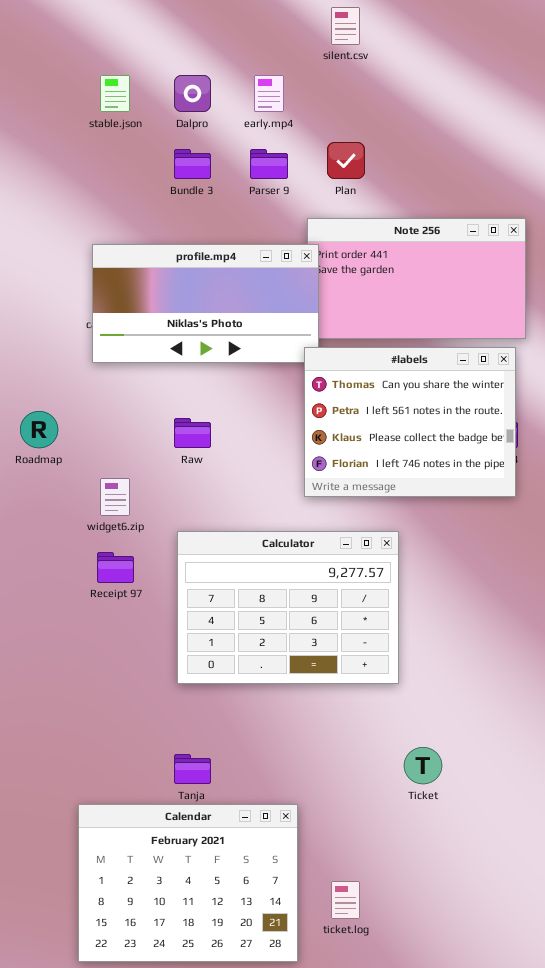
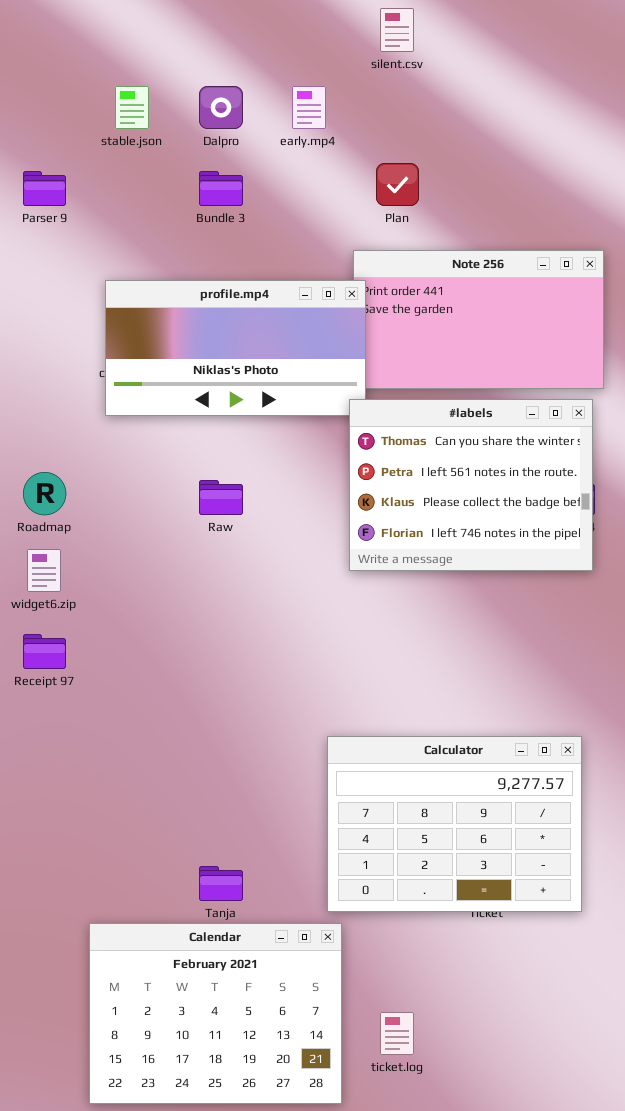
Parser 9: [250,149,288,179] -> [23,171,66,206], moved
widget6.zip: [100,478,130,516] -> [27,549,61,592], moved
Calculator: [177,531,399,684] -> [327,736,582,912], moved
Receipt 97: [97,552,134,583] -> [23,634,66,669], moved

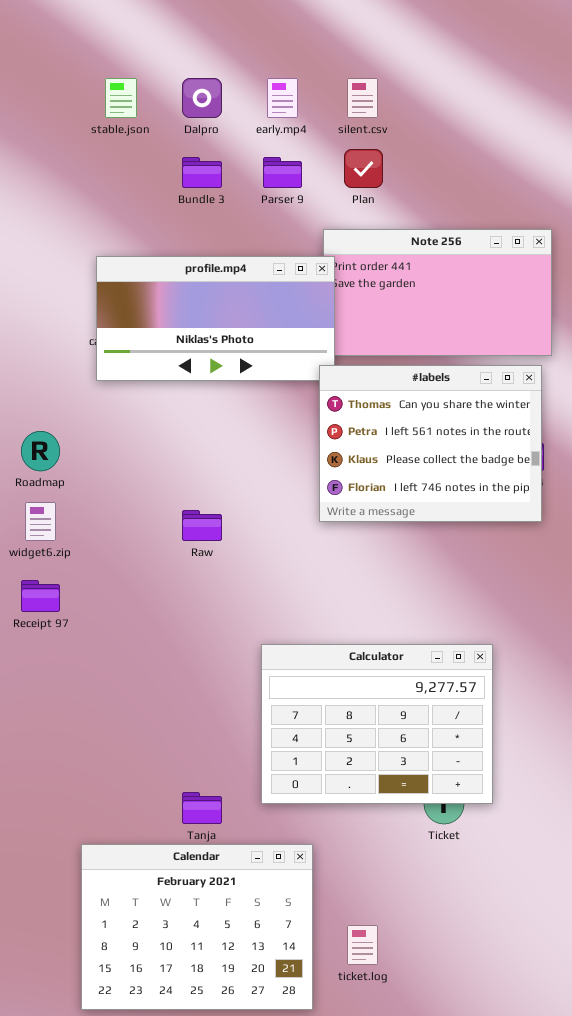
silent.csv: [380,8,414,52] -> [347,78,378,118], moved
Parser 9: [23,171,66,206] -> [263,157,302,188], moved
Raw: [199,480,243,515] -> [182,510,222,541], moved
Calculator: [327,736,582,912] -> [261,644,493,804], moved

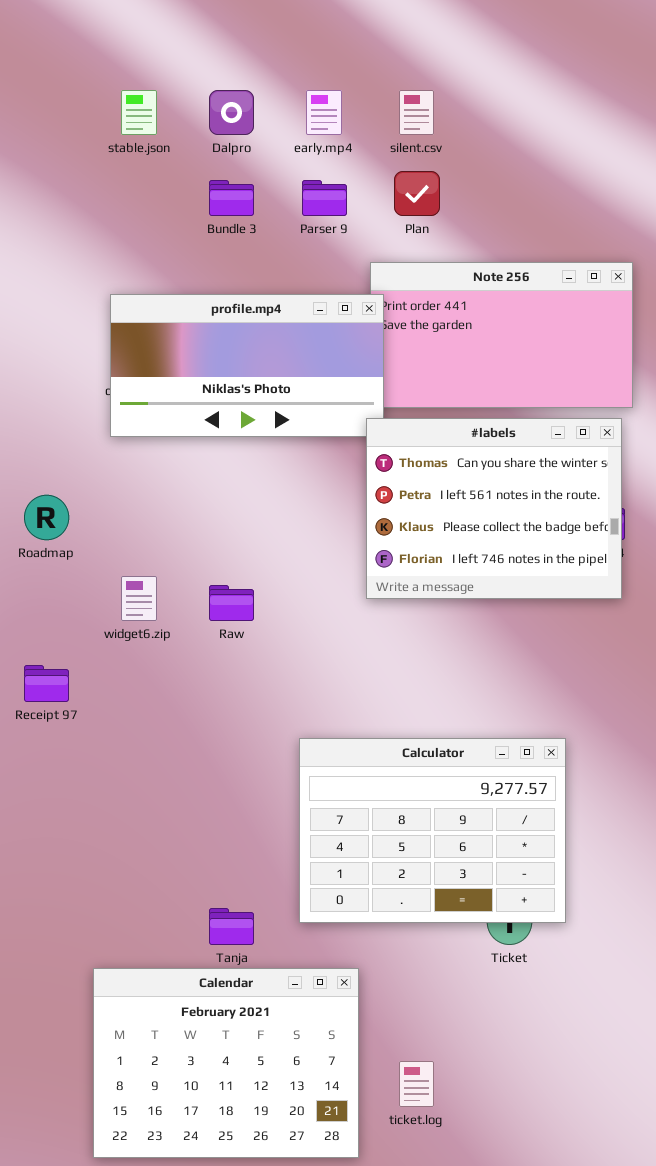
widget6.zip: [25,502,56,541] -> [121,576,157,621], moved

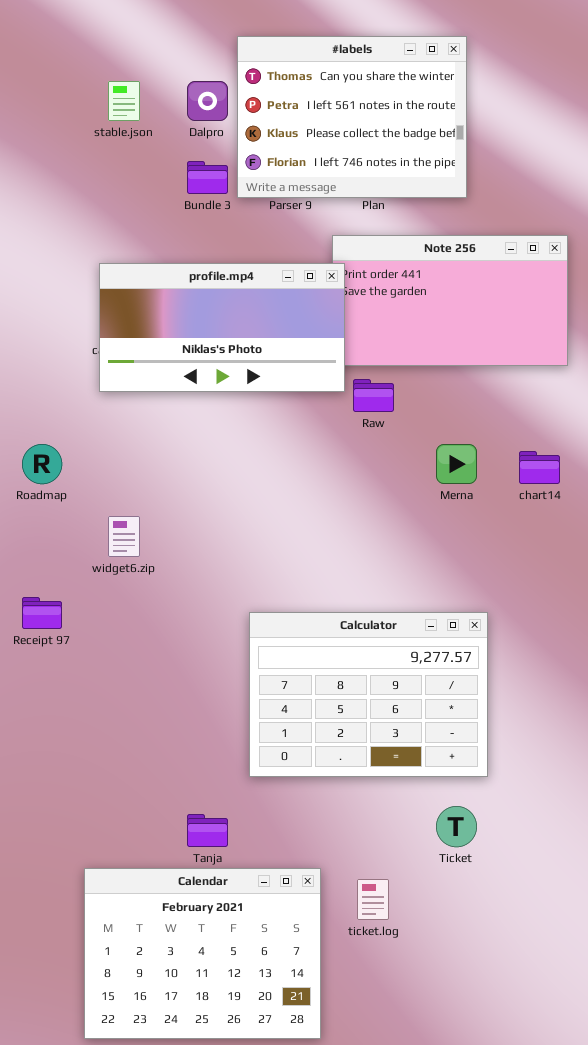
#labels: [366,418,622,599] -> [237,36,467,198], moved
Raw: [209,585,254,621] -> [353,379,394,412], moved
Calculator: [299,738,566,923] -> [249,612,488,777], moved
ticket.log: [399,1061,434,1107] -> [357,879,389,920], moved

